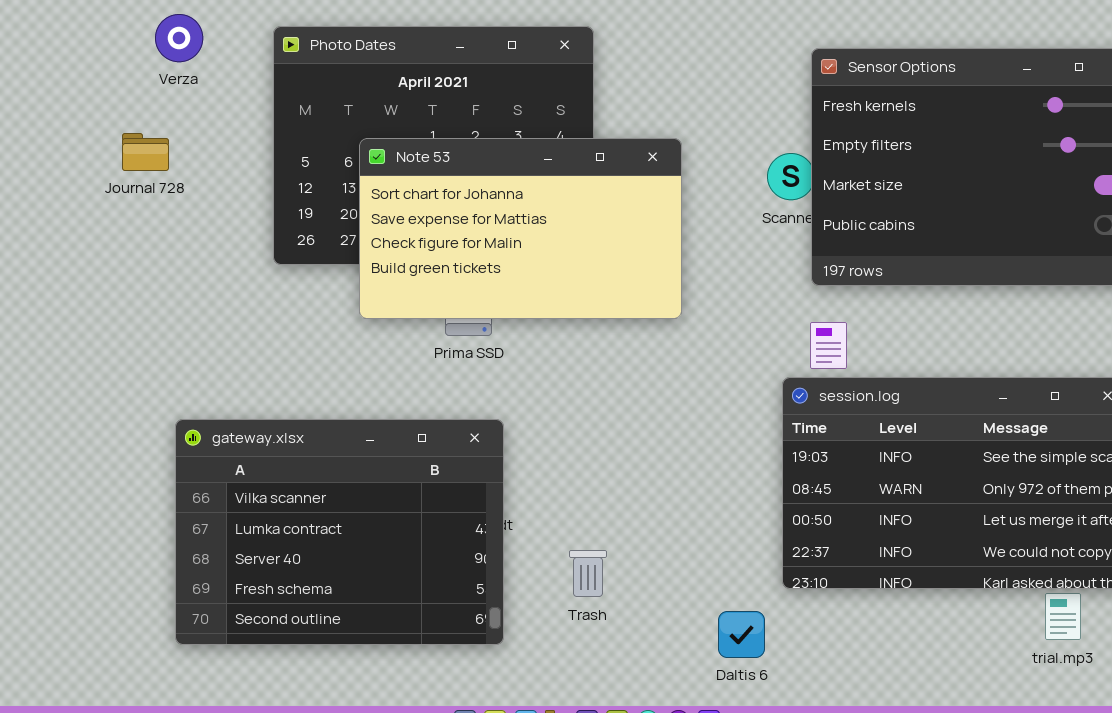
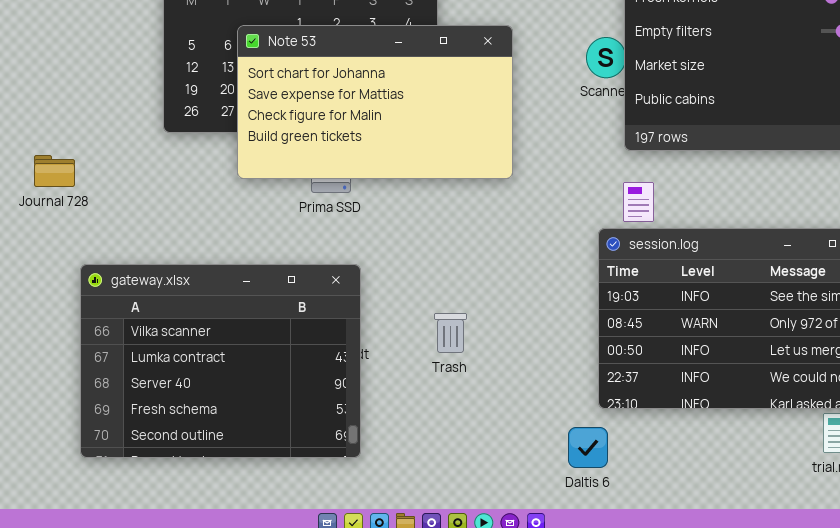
Journal 728: [122,133,169,171] -> [34,155,75,187], moved
Trash: [569,550,607,597] -> [434,313,467,353], moved
Daltis 6: [718,611,765,658] -> [568,427,608,468], moved

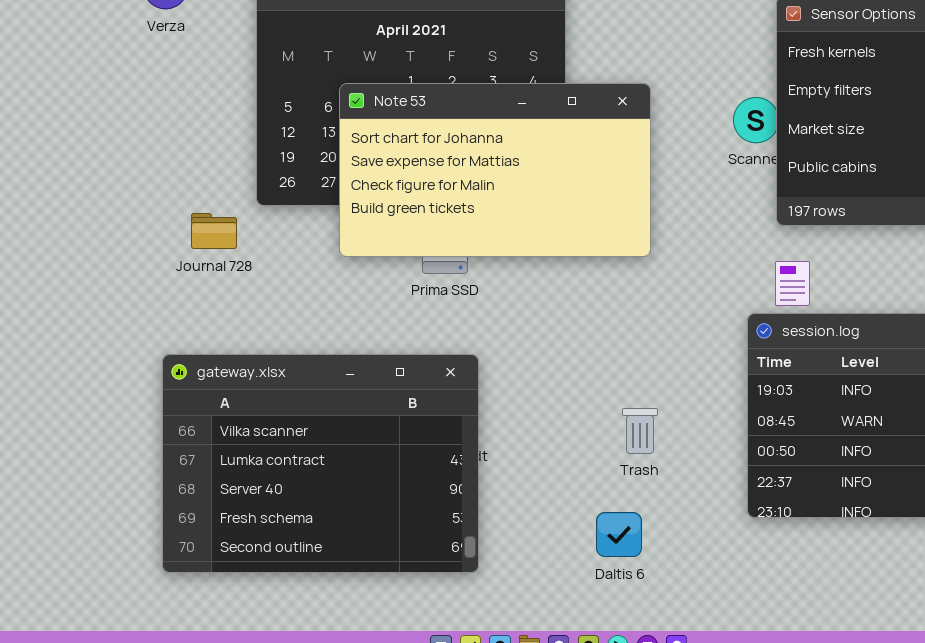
Journal 728: [34,155,75,187] -> [191,213,237,249], moved
Trash: [434,313,467,353] -> [622,408,658,454], moved
Daltis 6: [568,427,608,468] -> [596,512,642,557], moved

